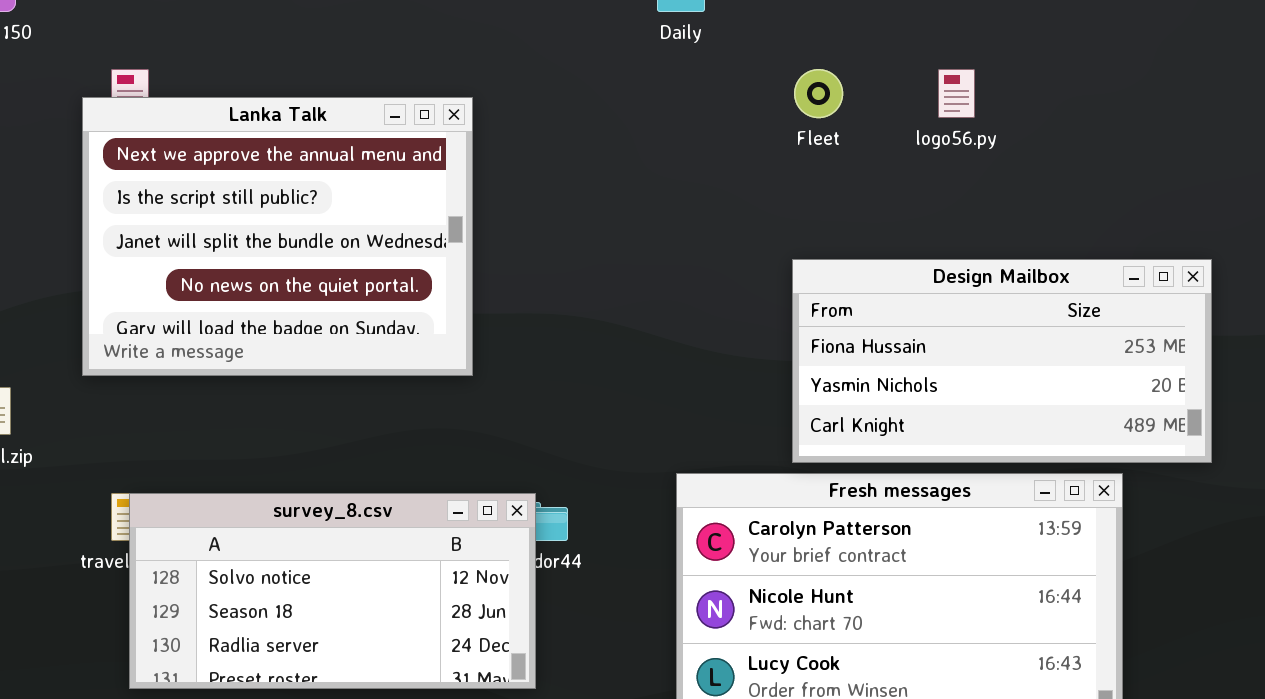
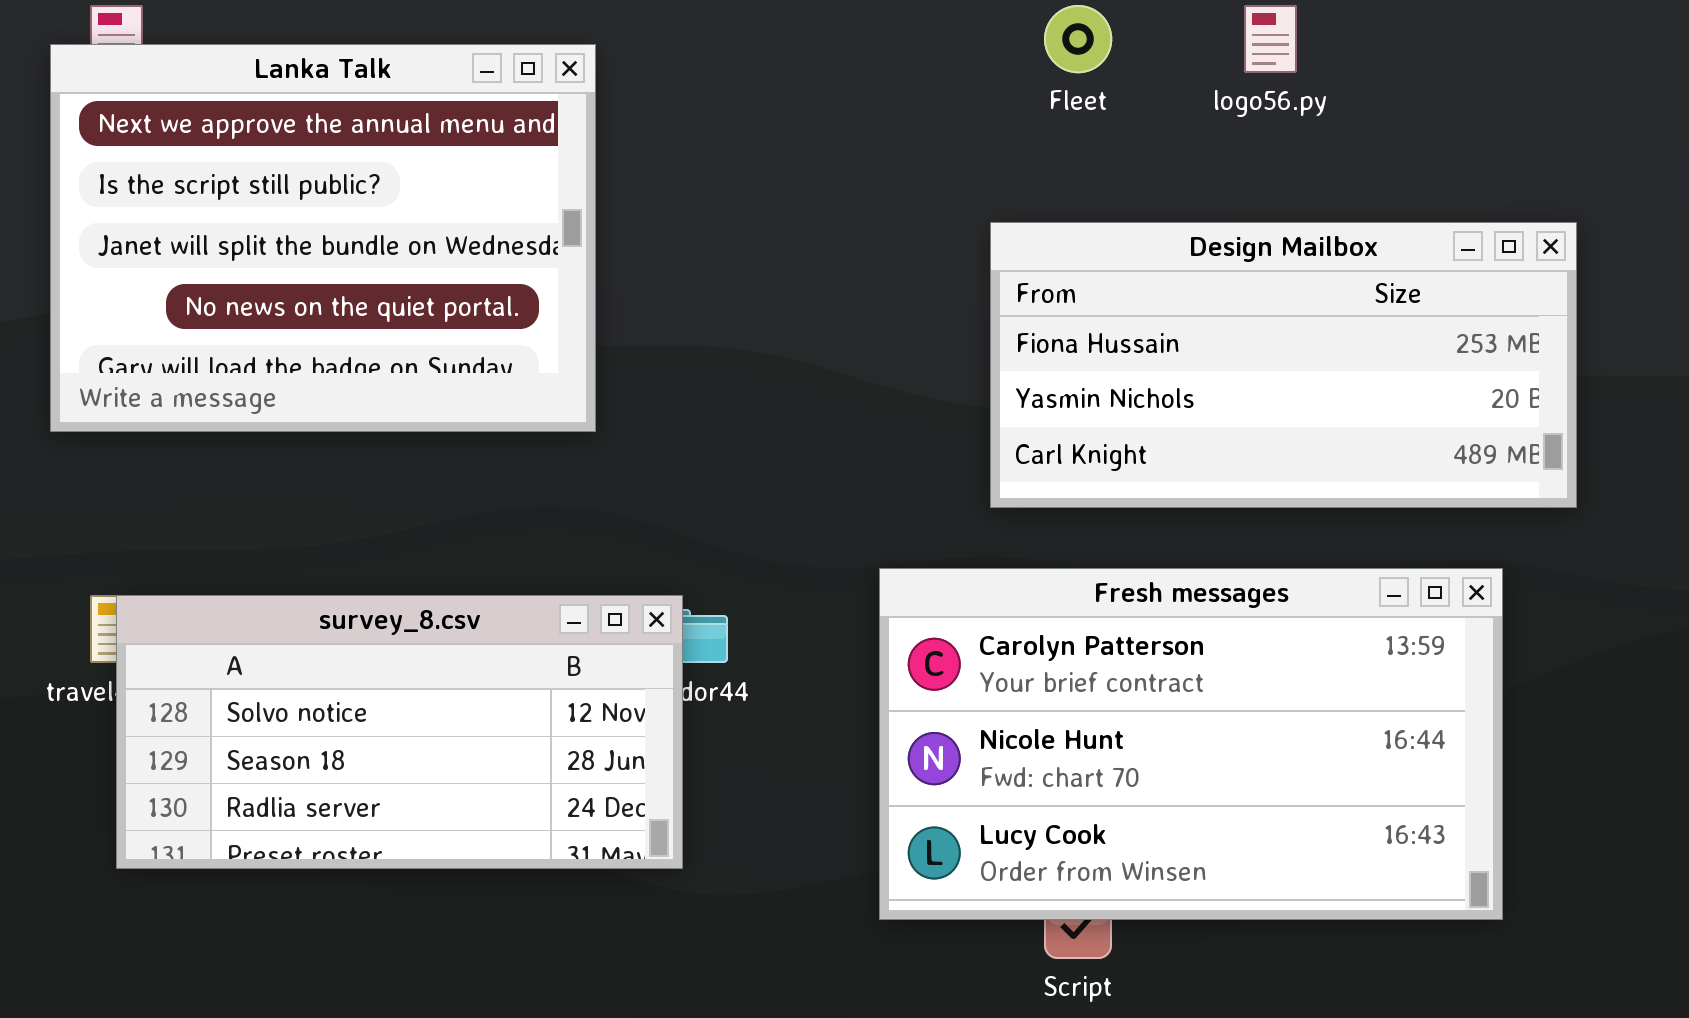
Design Mailbox: [792,259,1212,463] -> [990,222,1577,508], moved

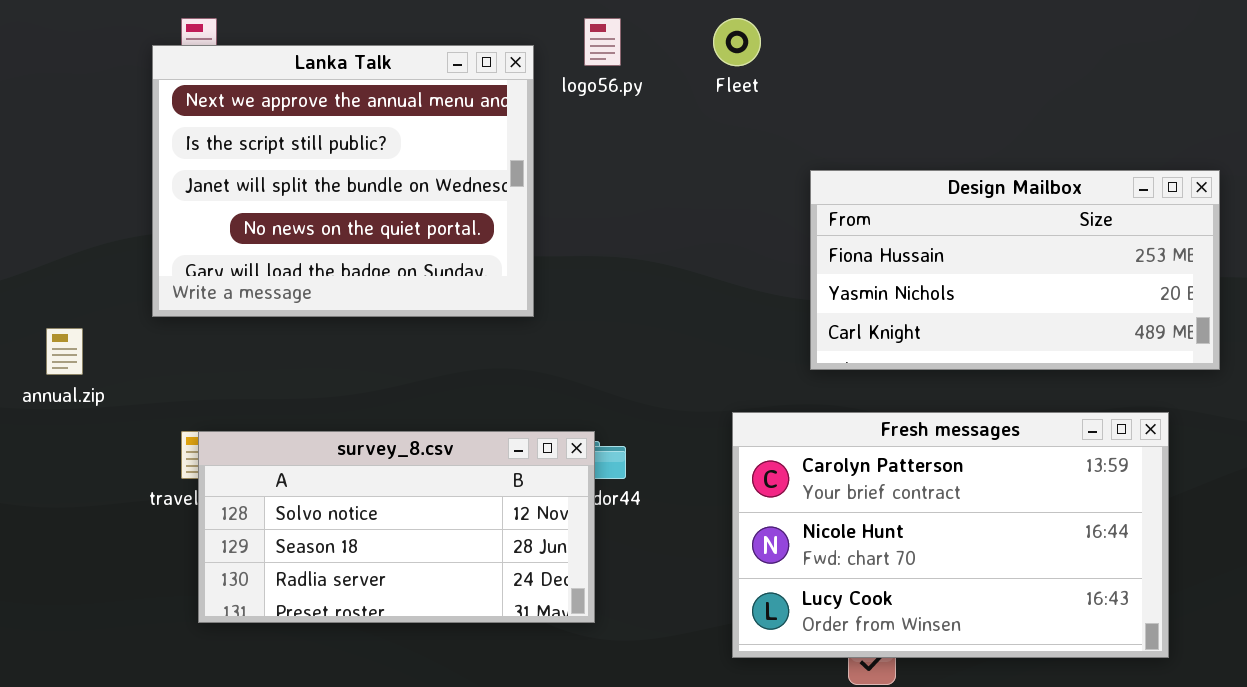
Fleet: [1044,5,1112,73] -> [713,18,761,66], moved
logo56.py: [1244,5,1297,73] -> [584,18,621,66], moved

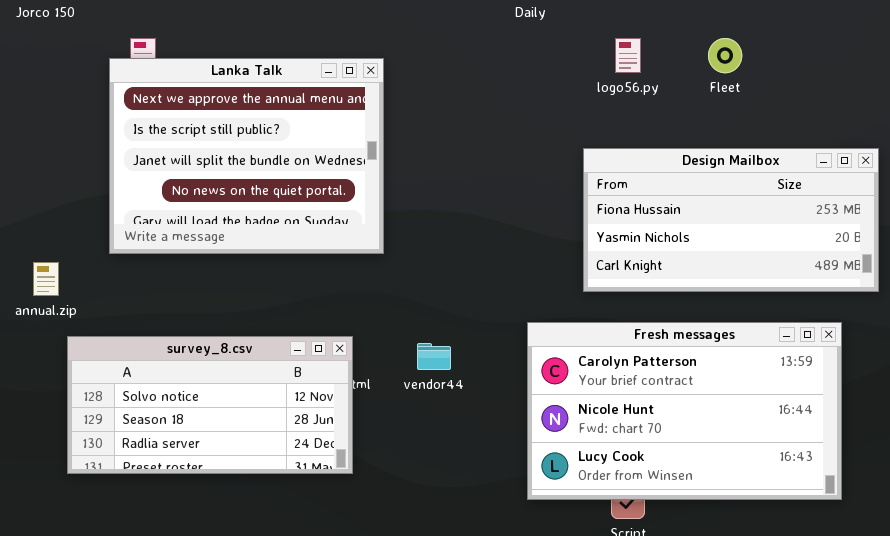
logo56.py: [584,18,621,66] -> [615,38,641,73], moved
Fleet: [713,18,761,66] -> [708,38,742,73], moved
survey_8.csv: [198,431,595,623] -> [67,336,353,474], moved

